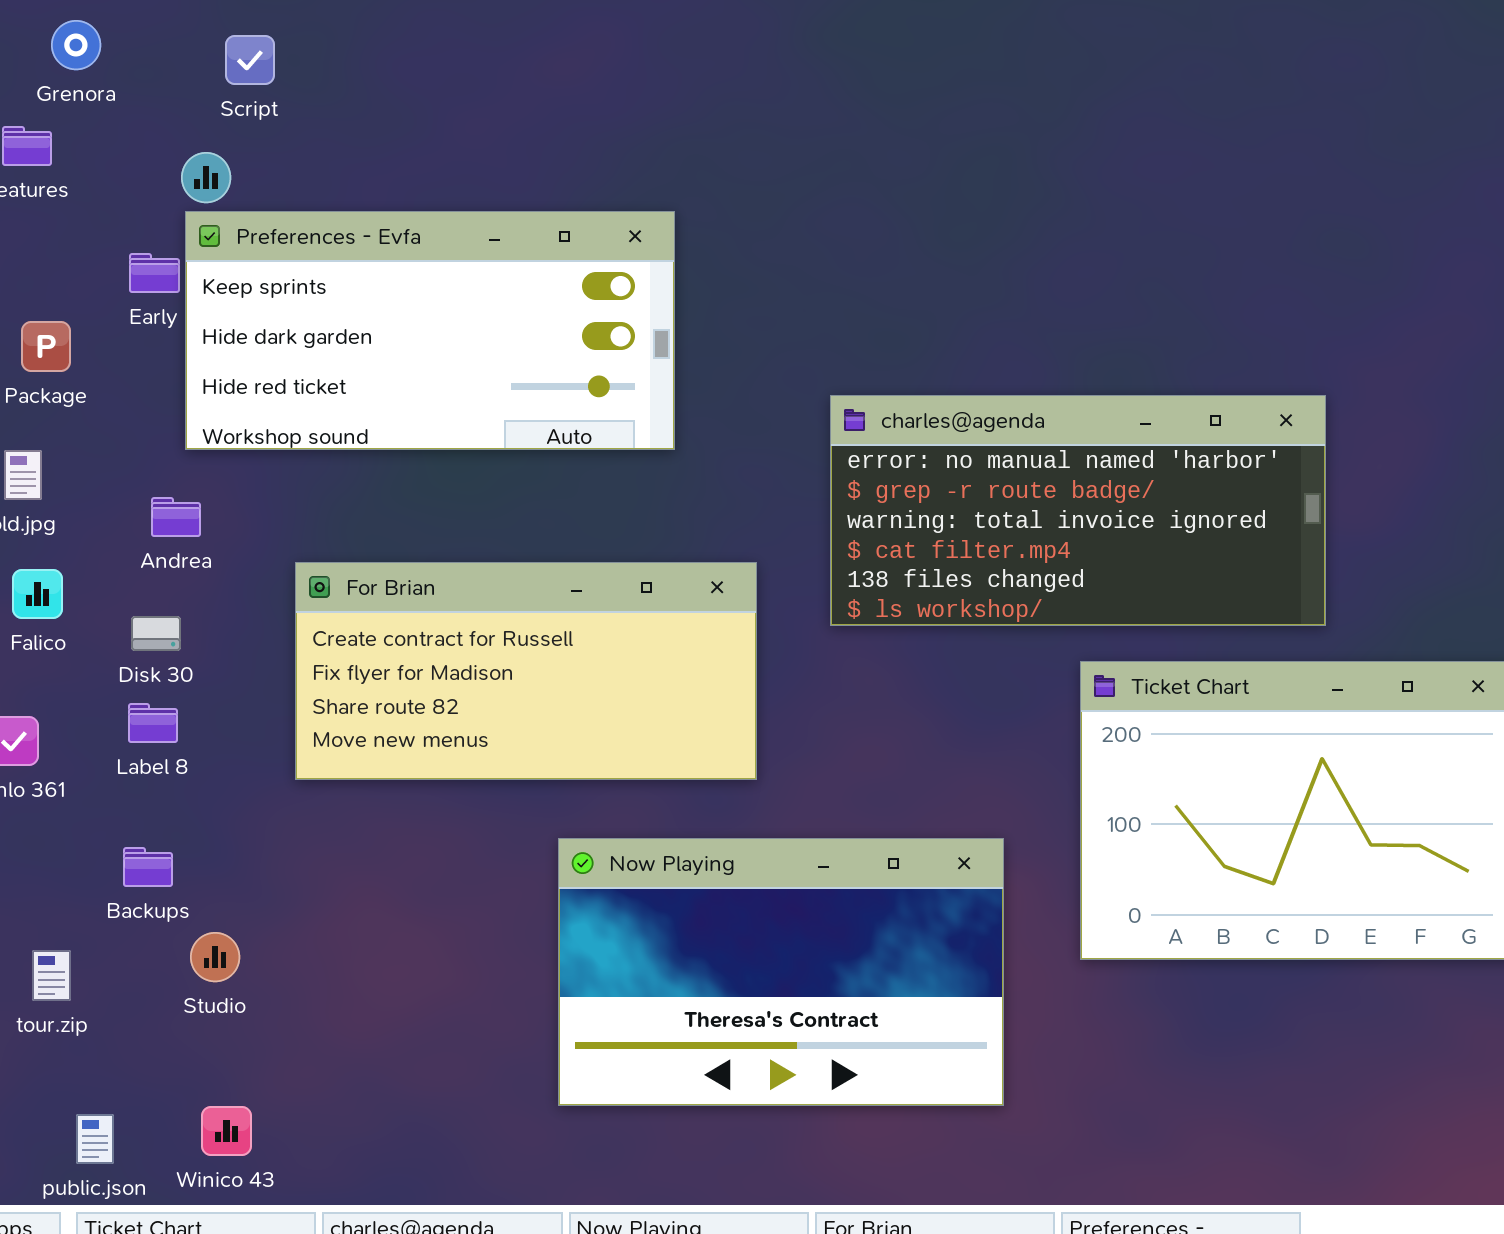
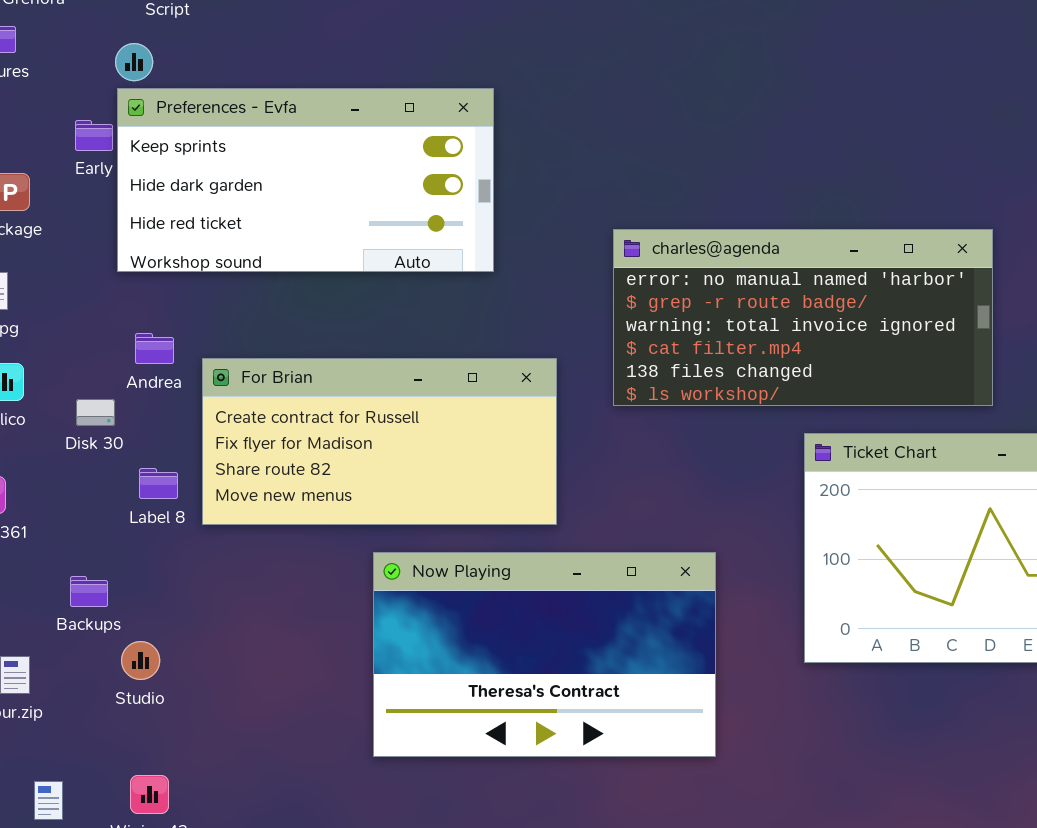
Andrea: [151,497,201,537] -> [135,333,174,364], moved
Label 8: [128,703,178,743] -> [139,468,178,499], moved
Now Playing: [558,838,1004,1106] -> [373,552,716,757], moved

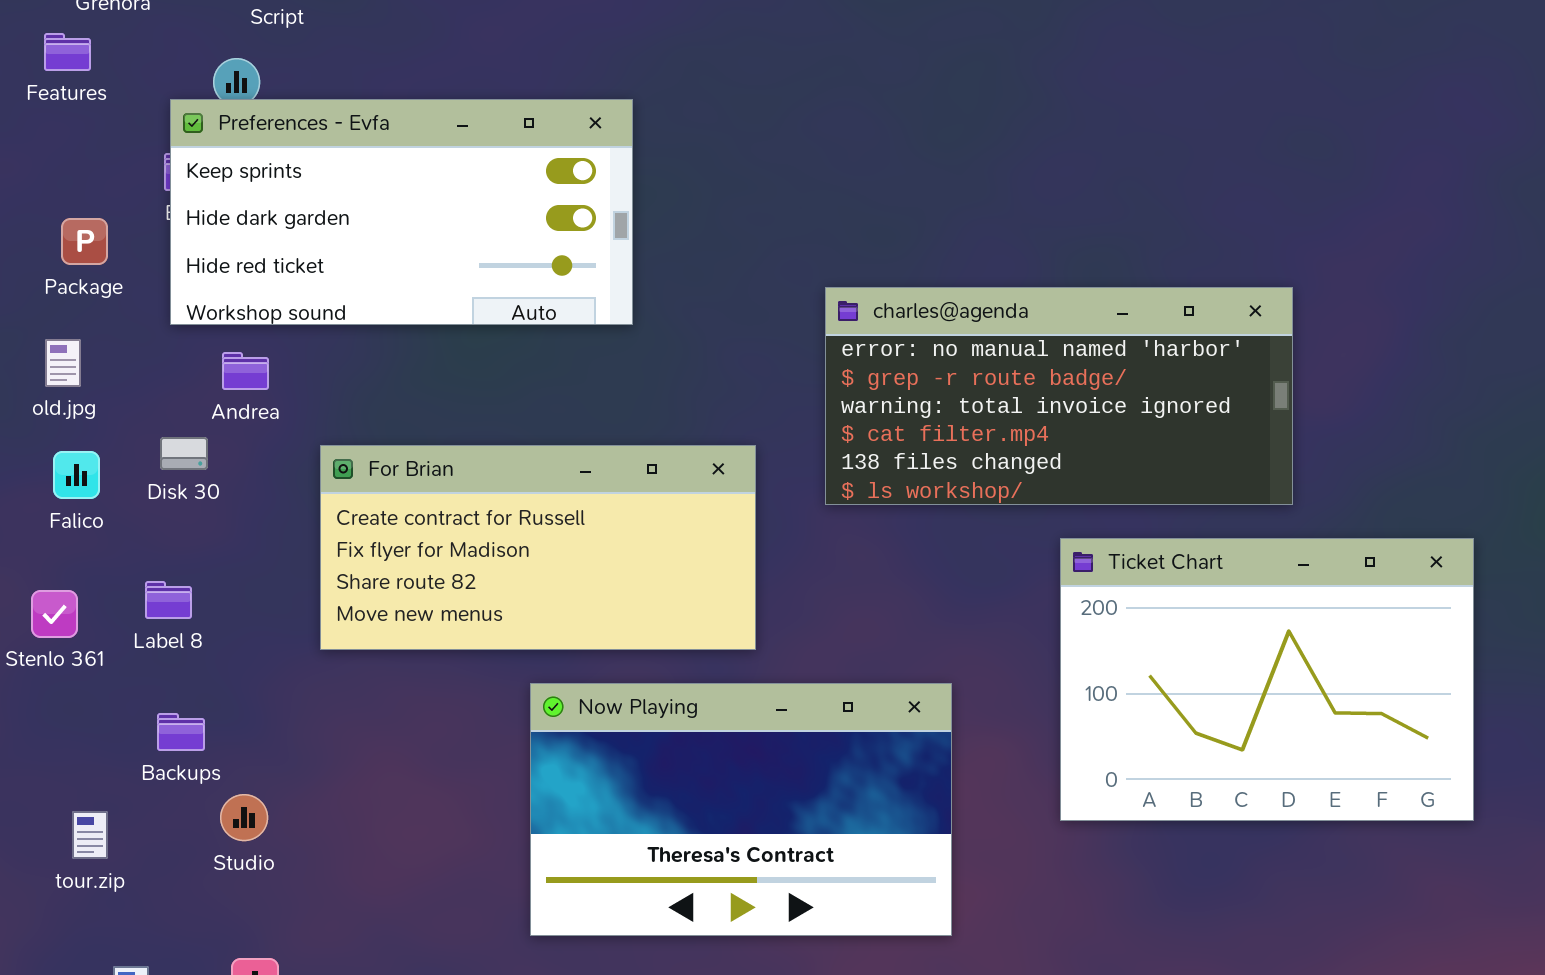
Preferences - Evfa: [117,88,494,272] -> [170,99,633,325], moved
Andrea: [135,333,174,364] -> [222,352,269,390], moved
Disk 30: [76,399,115,426] -> [160,437,208,470], moved
Label 8: [139,468,178,499] -> [145,581,192,619], moved

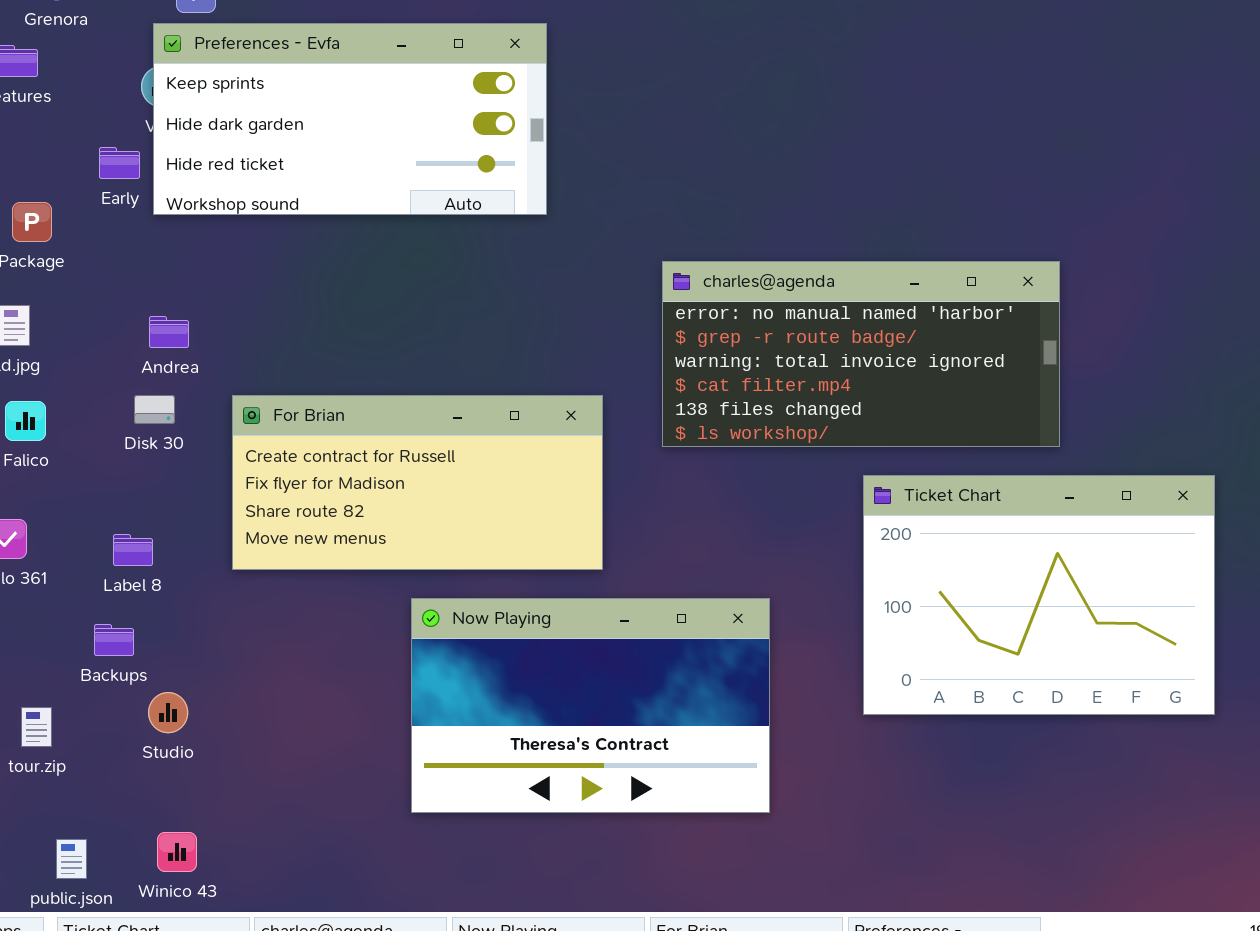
Preferences - Evfa: [170,99,633,325] -> [153,23,547,215], moved
Disk 30: [160,437,208,470] -> [134,395,175,424], moved
Label 8: [145,581,192,619] -> [113,534,153,566], moved

